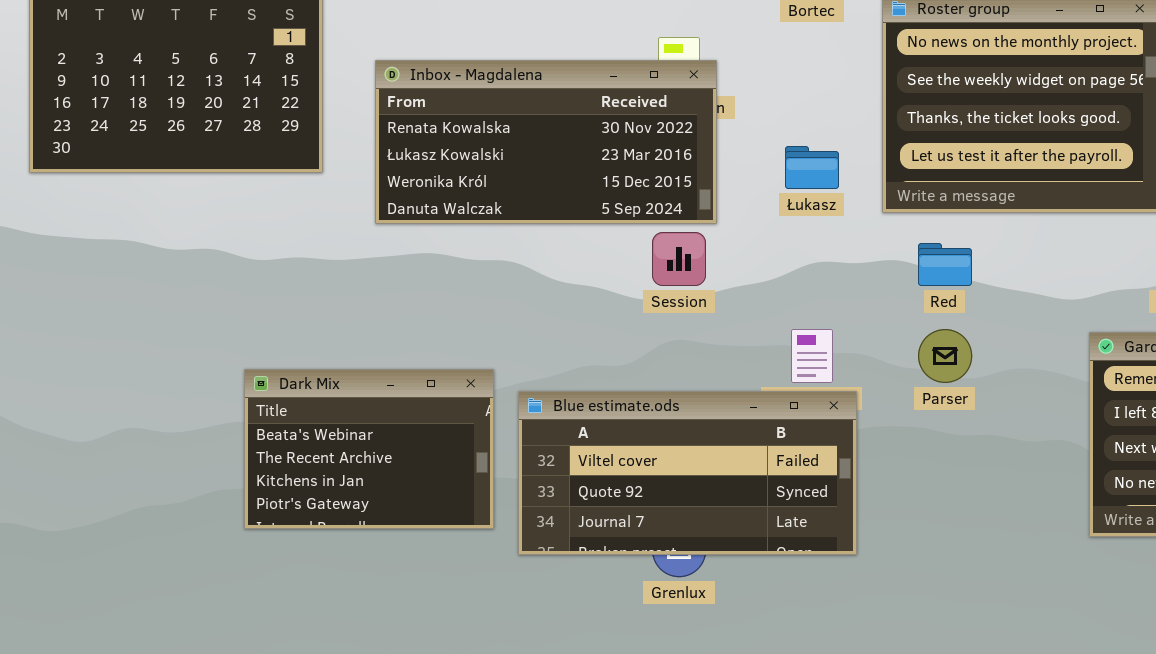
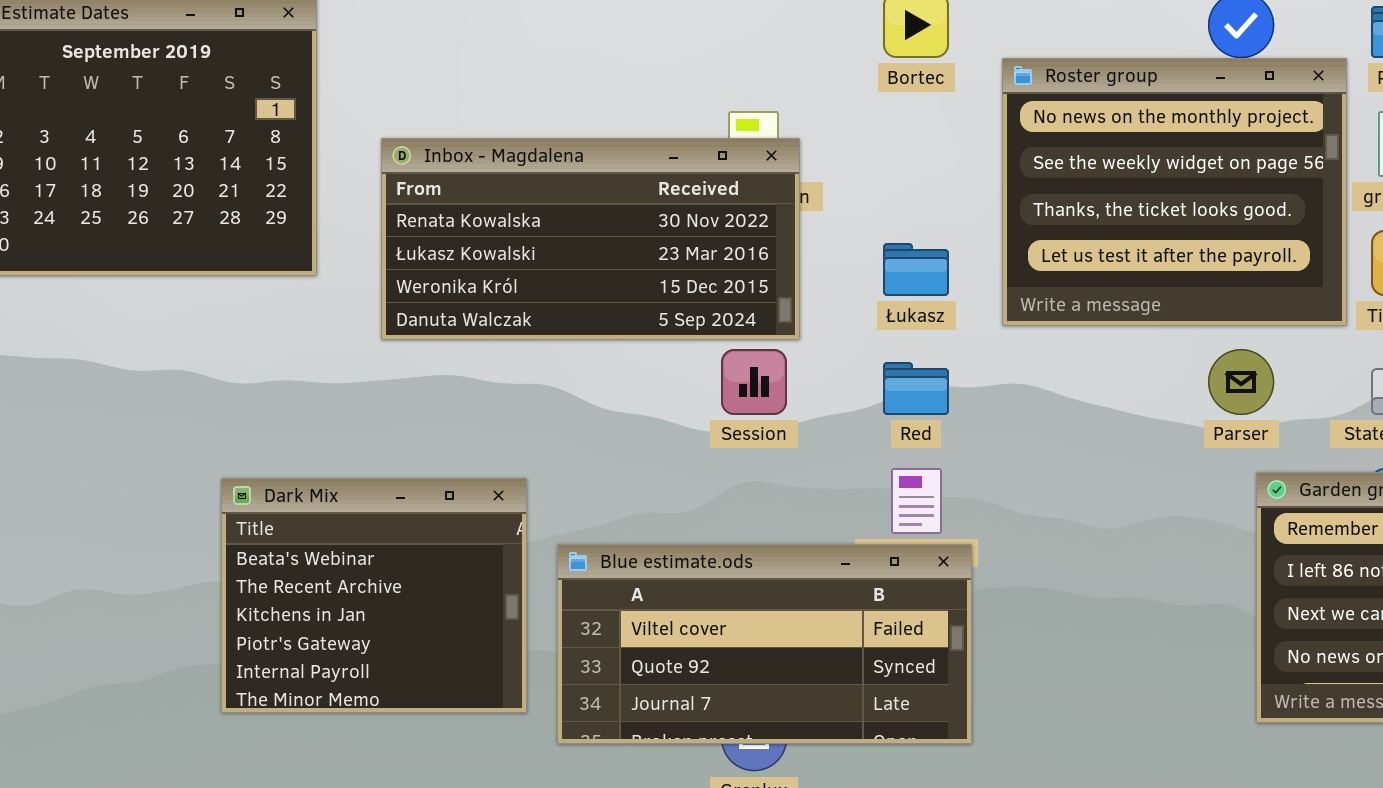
Red: [918,243,972,286] -> [883,362,949,415], moved
Parser: [918,329,972,383] -> [1208,349,1274,415], moved
Dark Mix: [244,369,494,529] -> [221,478,527,713], resized

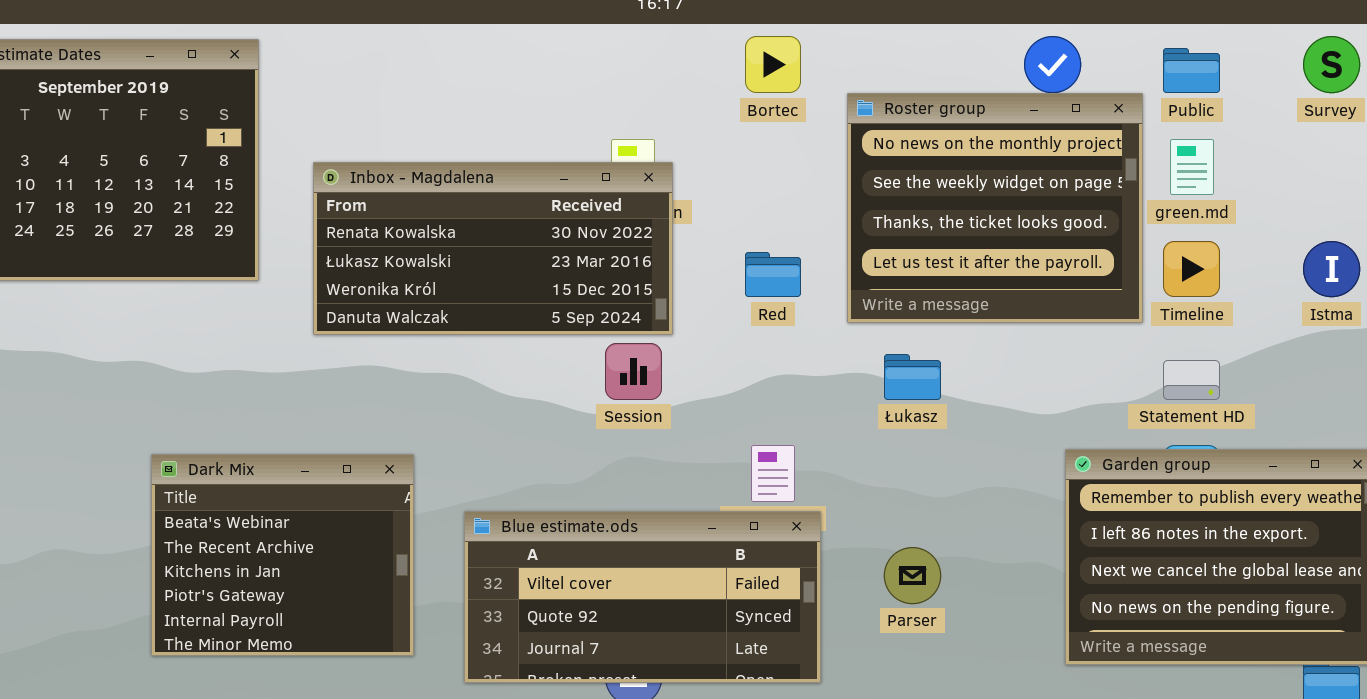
Łukasz: [883,243,949,296] -> [884,354,941,400], moved
Parser: [1208,349,1274,415] -> [884,547,941,604], moved
Red: [883,362,949,415] -> [745,252,801,297], moved
Dark Mix: [221,478,527,713] -> [151,454,414,656], moved

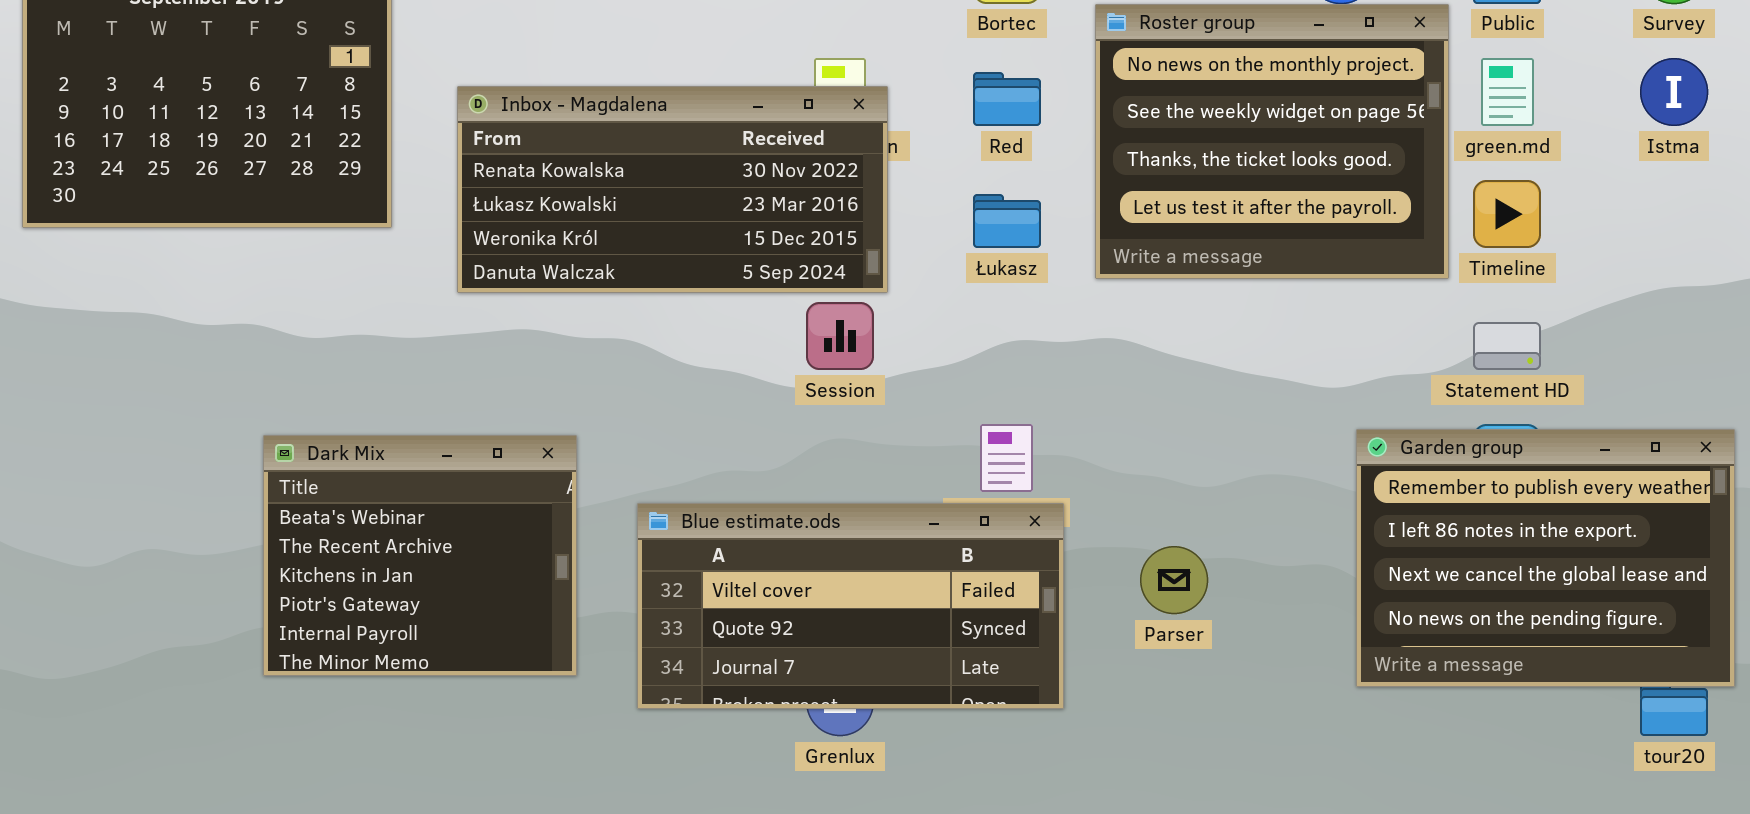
Istma: [1303,241,1360,297] -> [1640,58,1708,126], moved
Red: [745,252,801,297] -> [973,72,1041,126], moved
Łukasz: [884,354,941,400] -> [973,194,1041,248], moved

